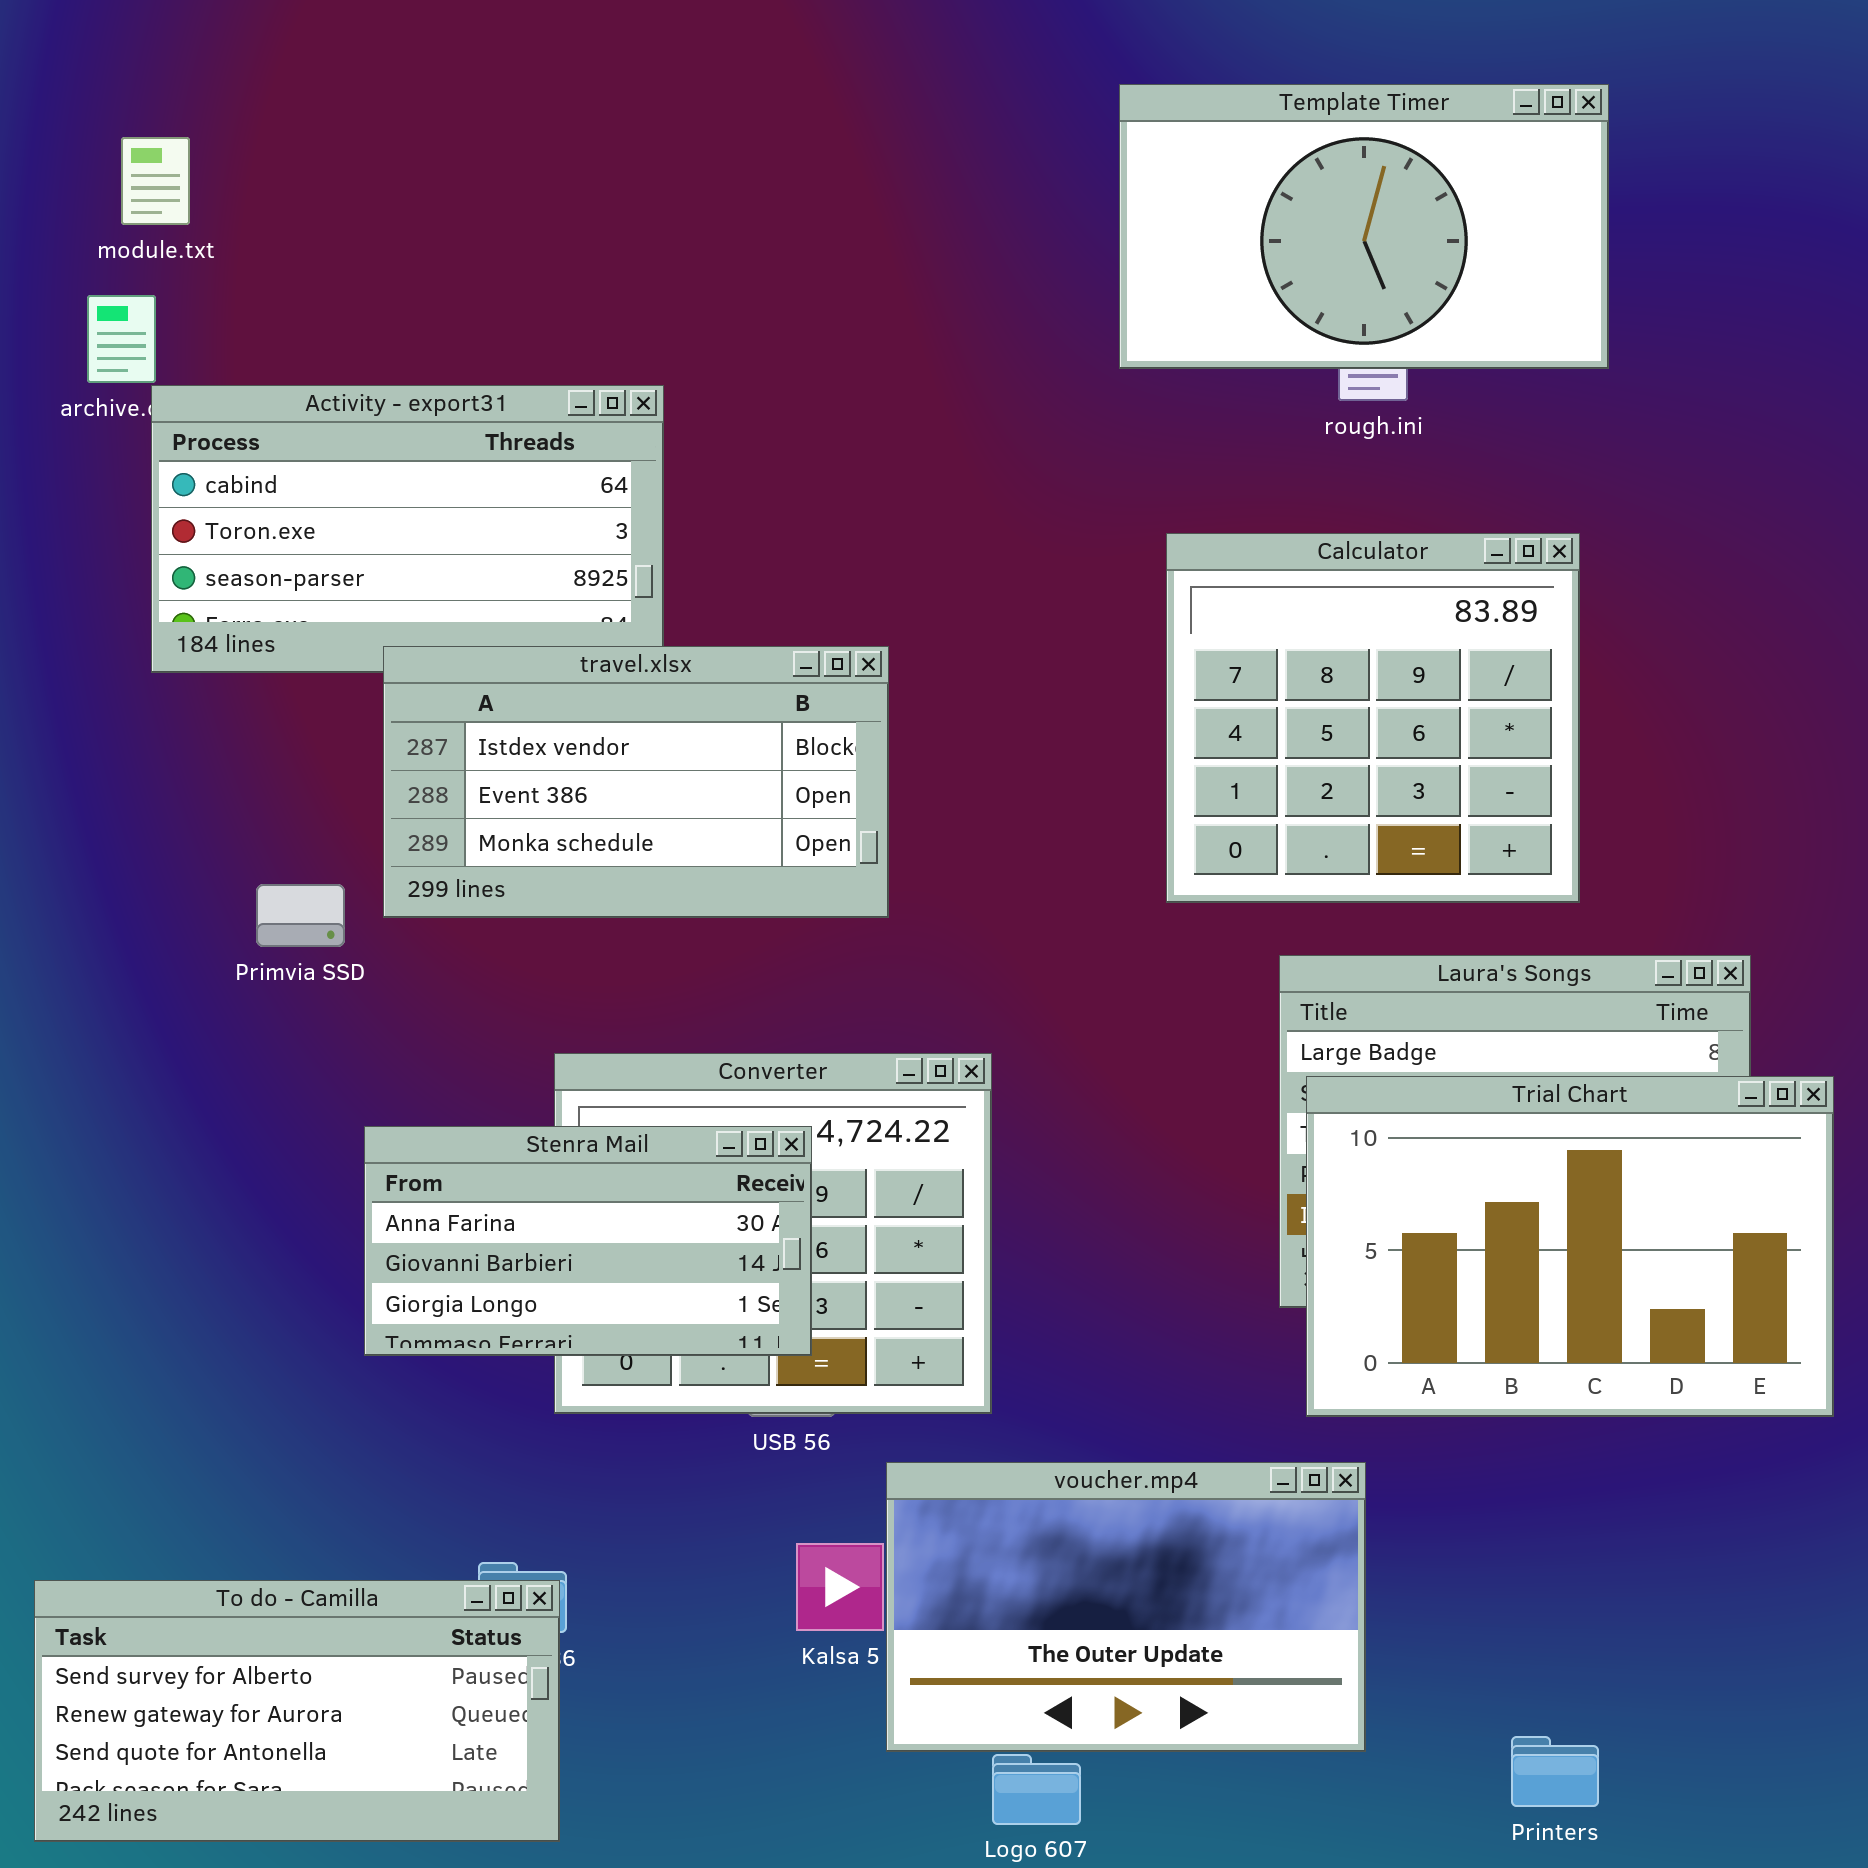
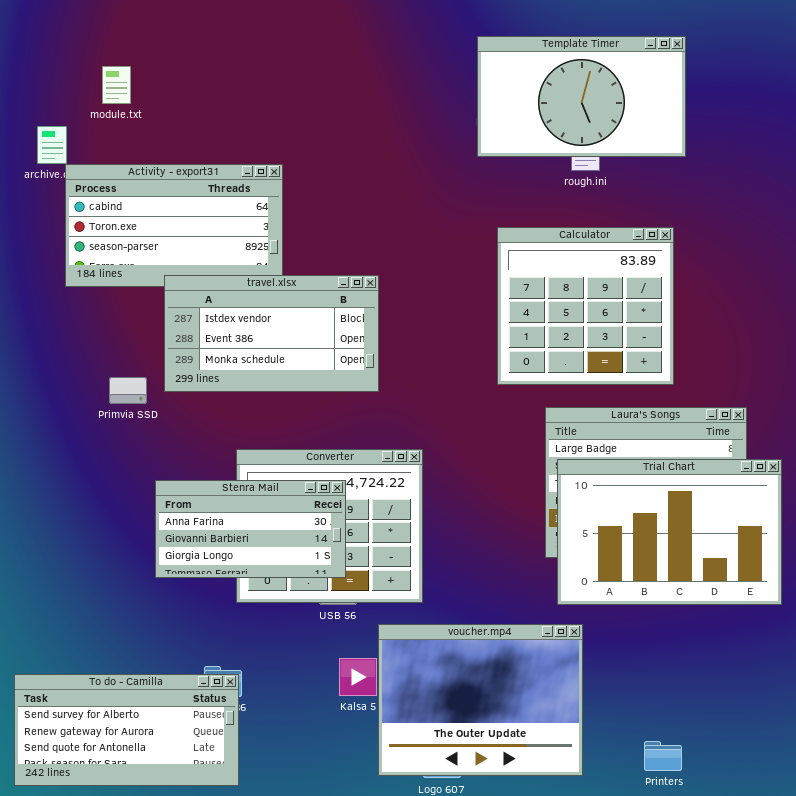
module.txt: [121,137,190,225] -> [102,66,131,104], moved
voucher.mp4: [886,1462,1366,1752] -> [378,624,583,776], resized

